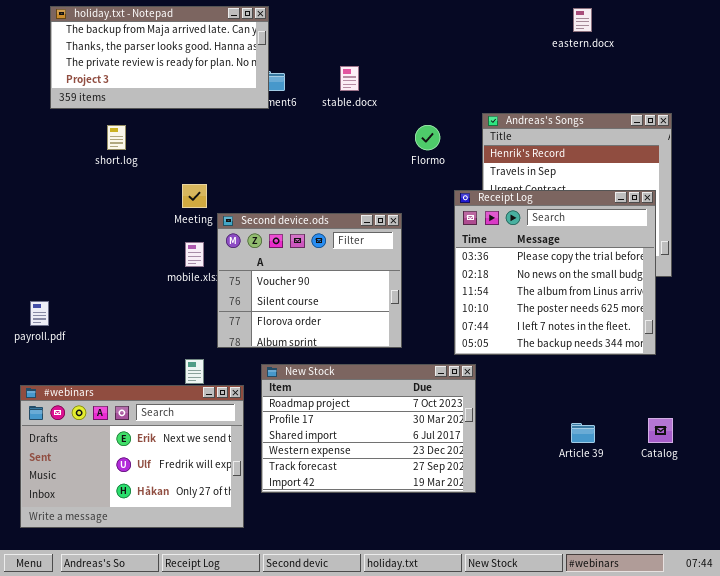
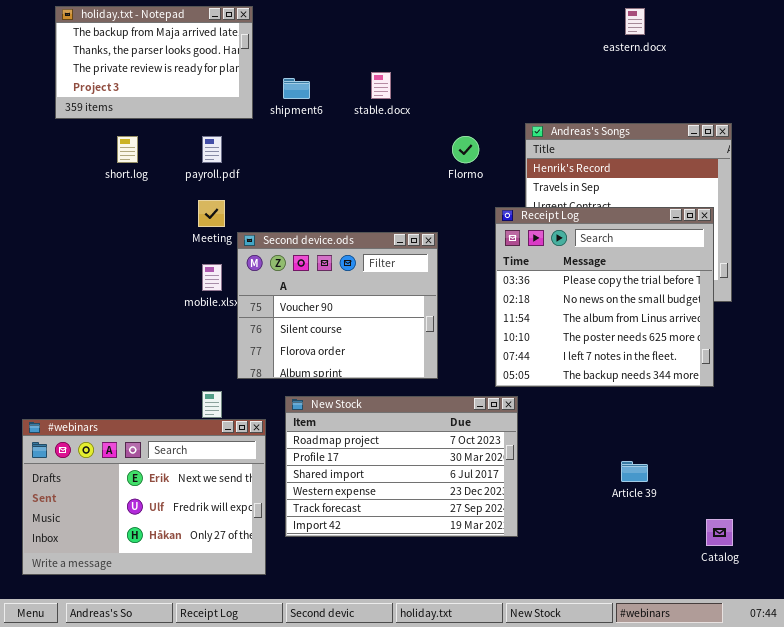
holiday.txt - Notepad: [50,6,269,109] -> [55,6,253,119], resized
payroll.pdf: [30,301,49,326] -> [202,136,222,163], moved
Catalog: [648,418,673,443] -> [706,519,733,546], moved

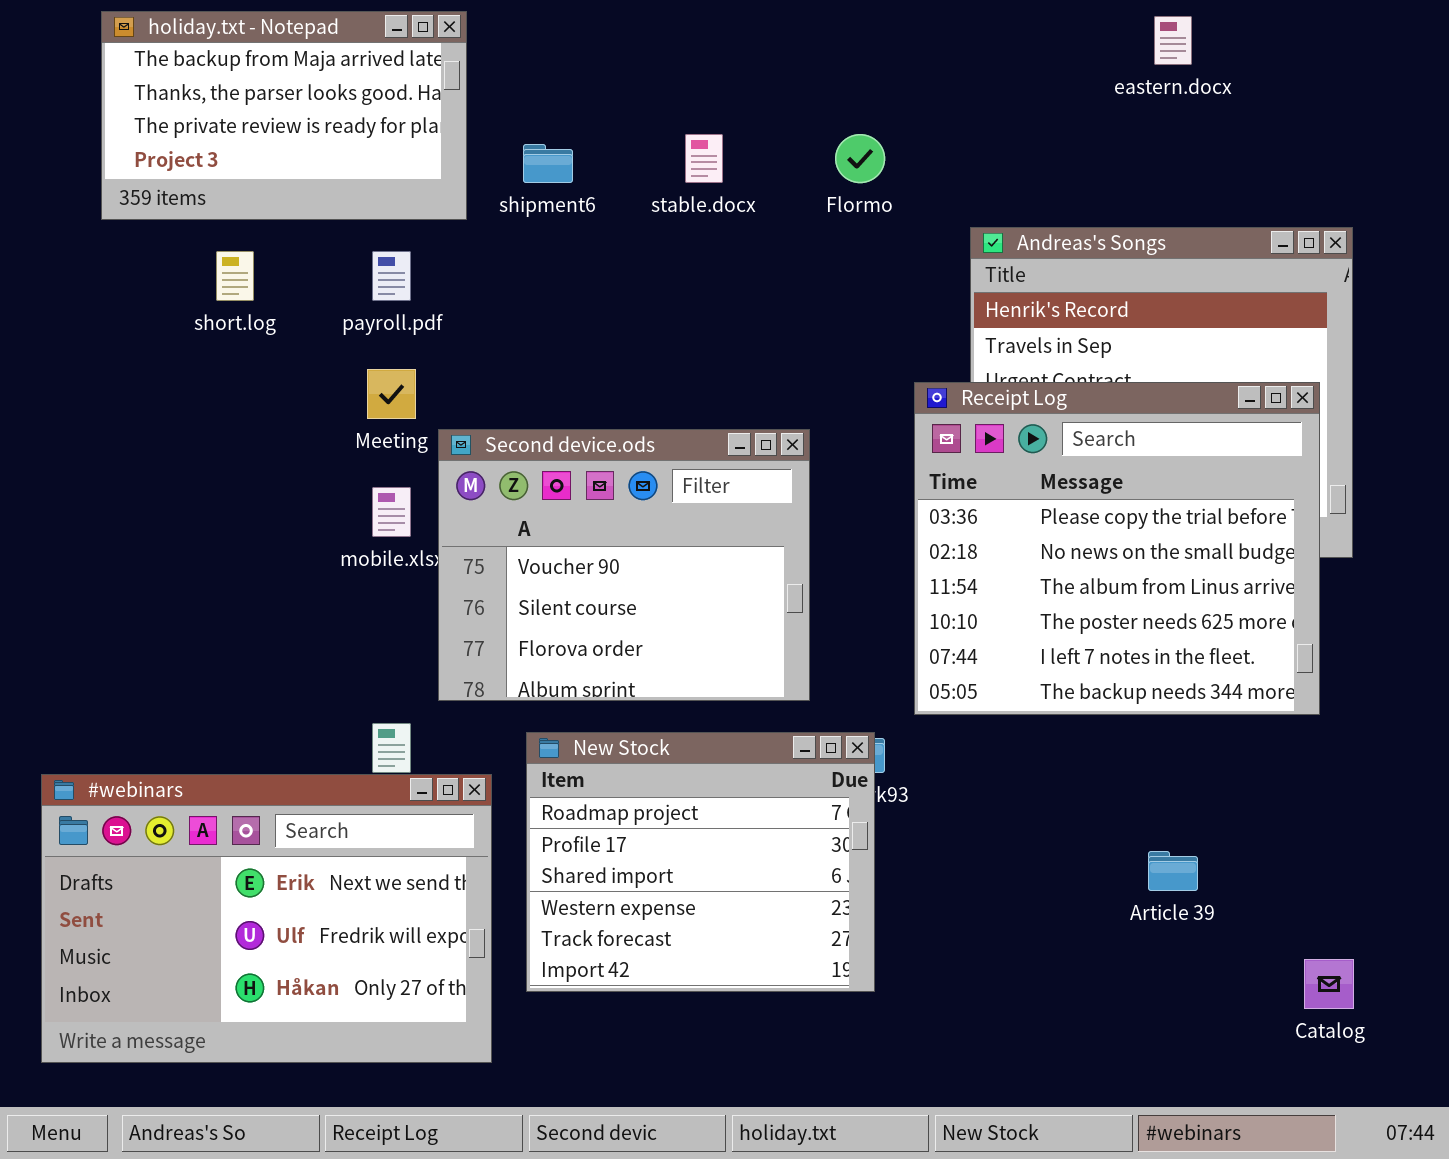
Flormo: [452,136,479,163] -> [835,134,885,183], moved
New Stock: [285,396,518,537] -> [526,732,875,992], resized

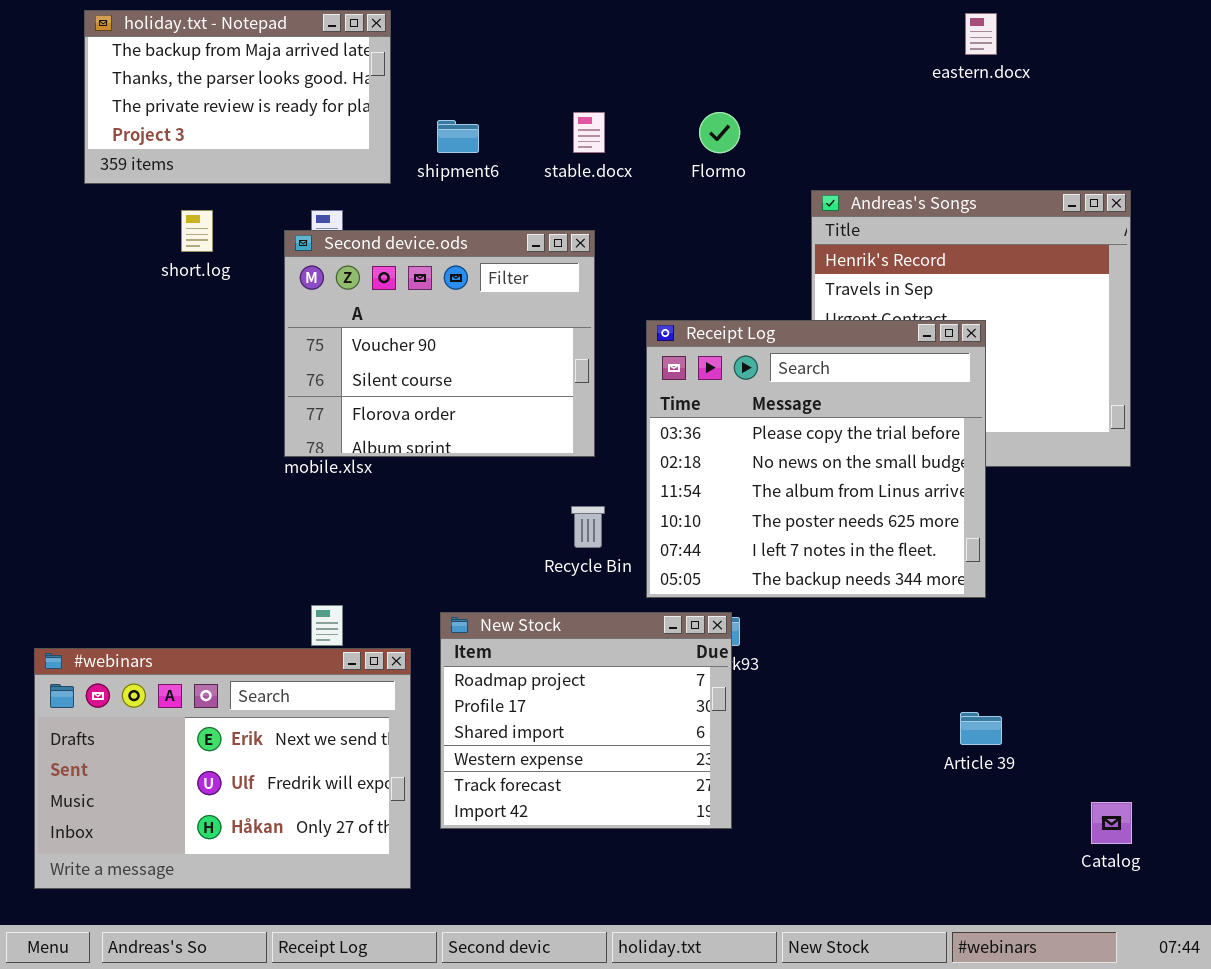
Receipt Log: [914,382,1320,715] -> [646,320,986,598], moved
Second device.ods: [438,429,810,701] -> [284,230,595,457], moved

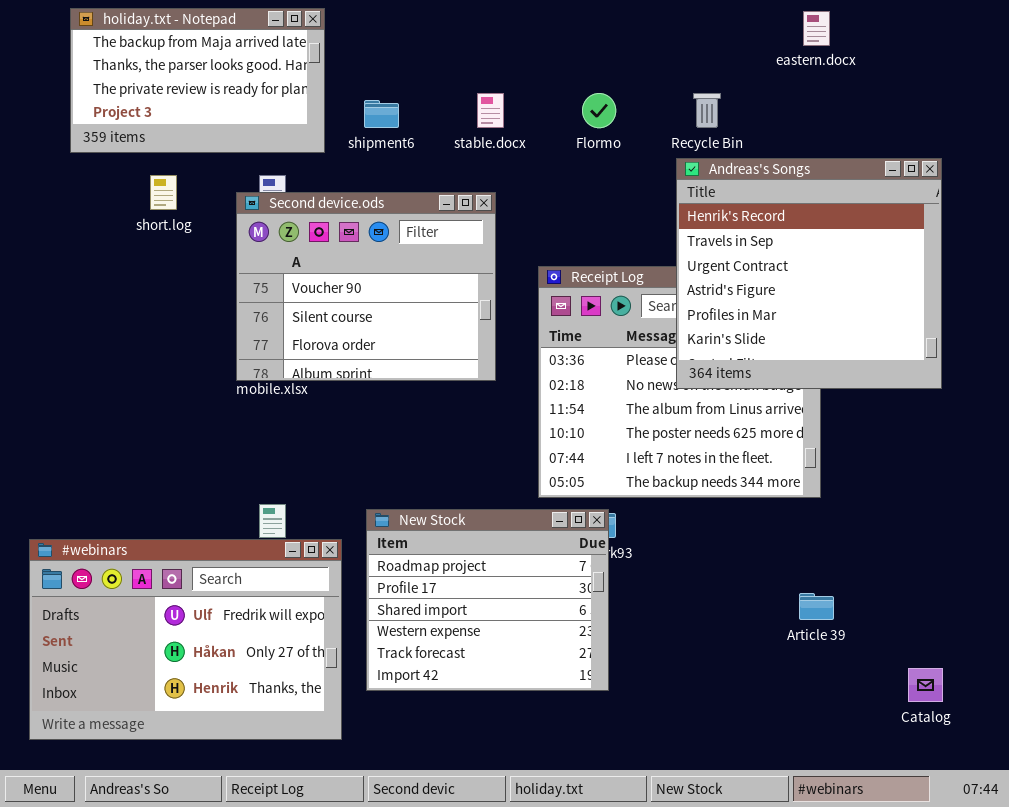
Andreas's Songs: [811,190,1131,467] -> [676,158,942,389], raised
Recycle Bin: [571,506,605,548] -> [693,93,721,128], moved
#webinars: [34,648,411,889] -> [29,539,342,740], scrolled down 1 row

